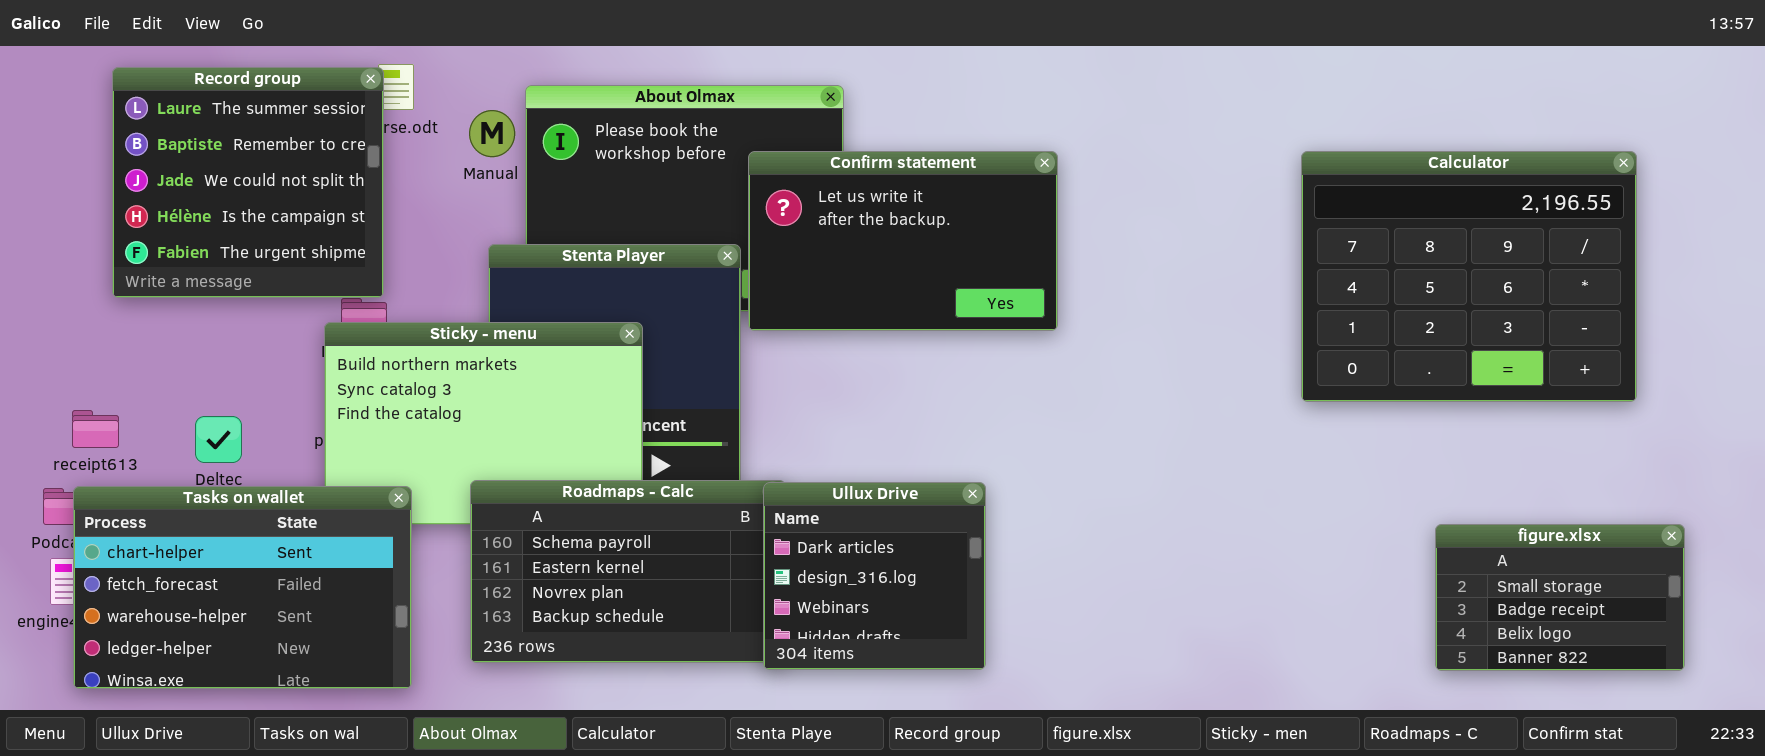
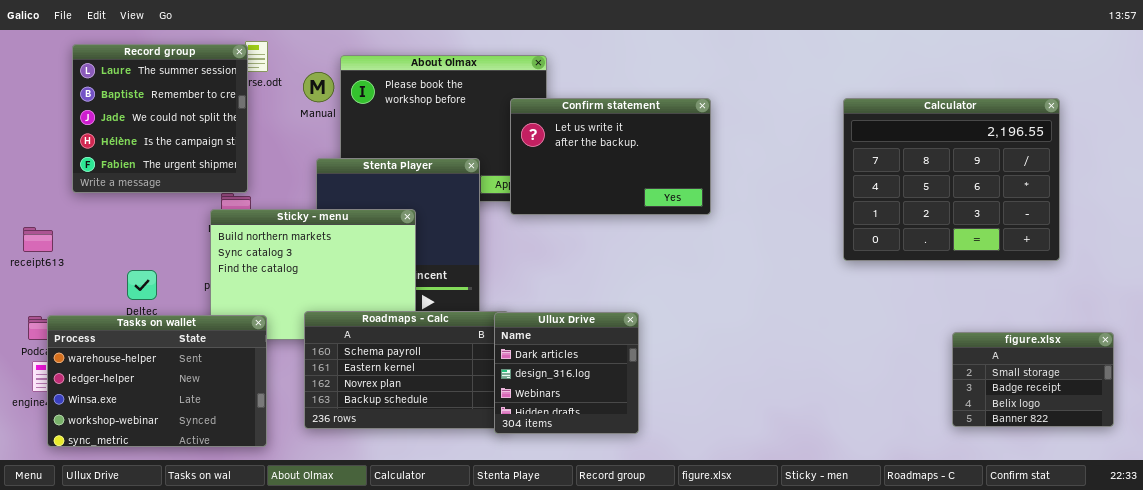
Confirm statement: [748,151,1058,331] -> [510,98,711,215], moved
receipt613: [72,410,119,448] -> [23,227,53,252], moved
Tasks on wallet: [73,486,412,689] -> [47,315,267,447], scrolled down 2 rows
figure.xlsx: [1435,524,1685,671] -> [952,332,1114,427], moved

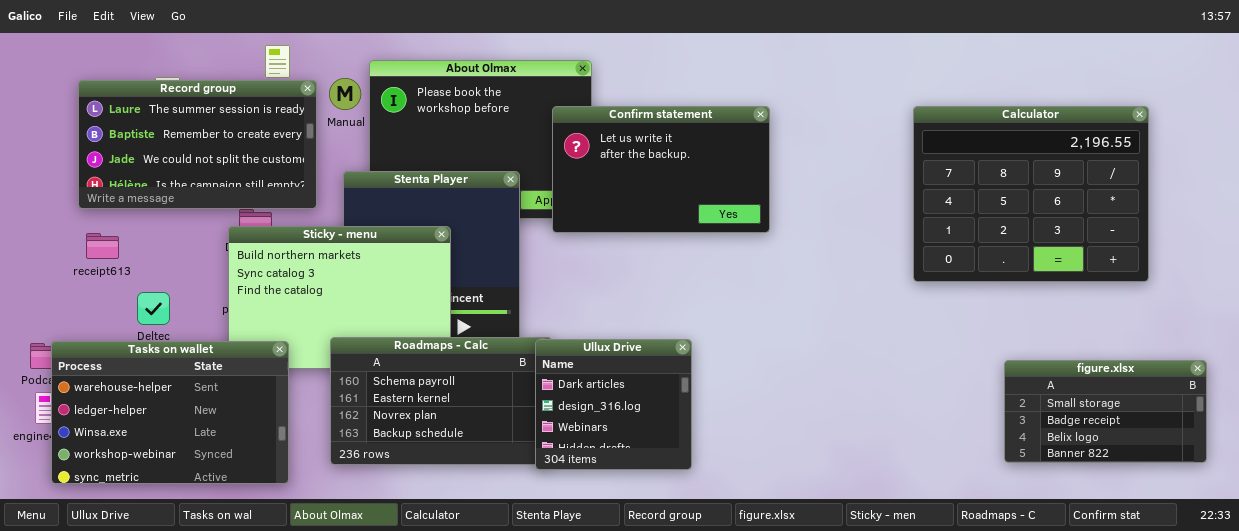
Record group: [72,44,248,193] -> [78,80,317,209], resized
receipt613: [23,227,53,252] -> [86,233,119,259], moved
figure.xlsx: [952,332,1114,427] -> [1004,360,1207,463], resized

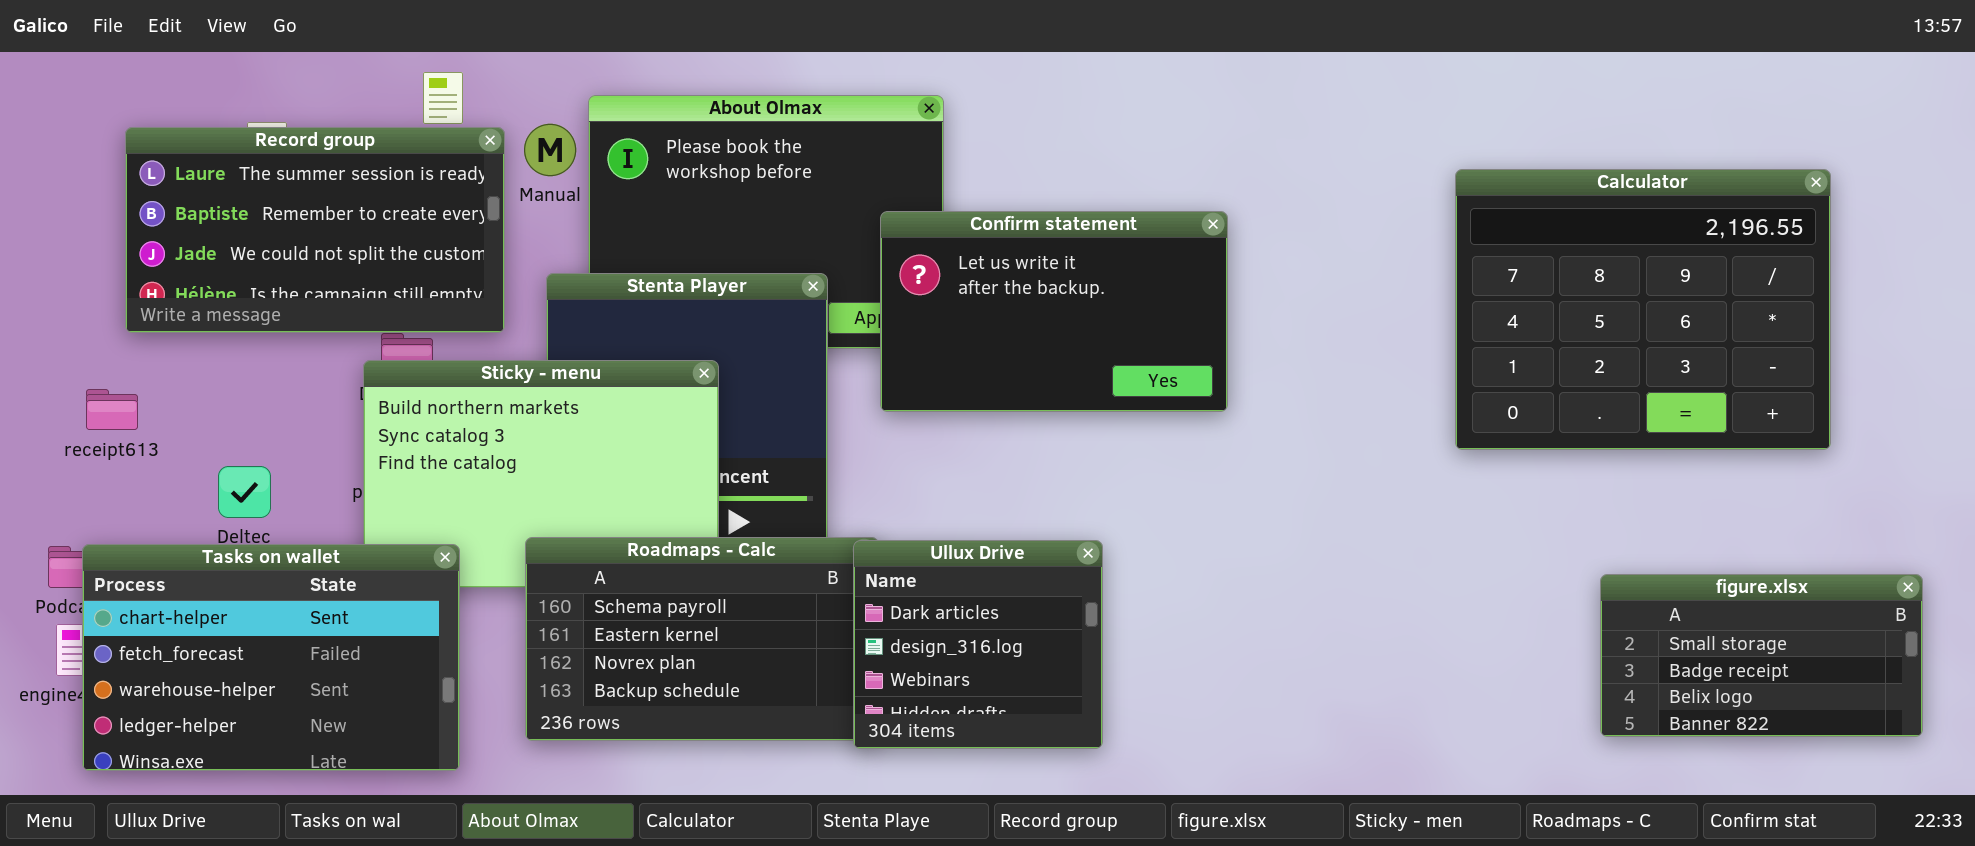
Confirm statement: [552,106,770,233] -> [880,211,1228,412], moved
receipt613: [86,233,119,259] -> [86,389,138,430], moved
Tasks on wallet: [51,341,289,484] -> [82,544,460,771], scrolled up 2 rows

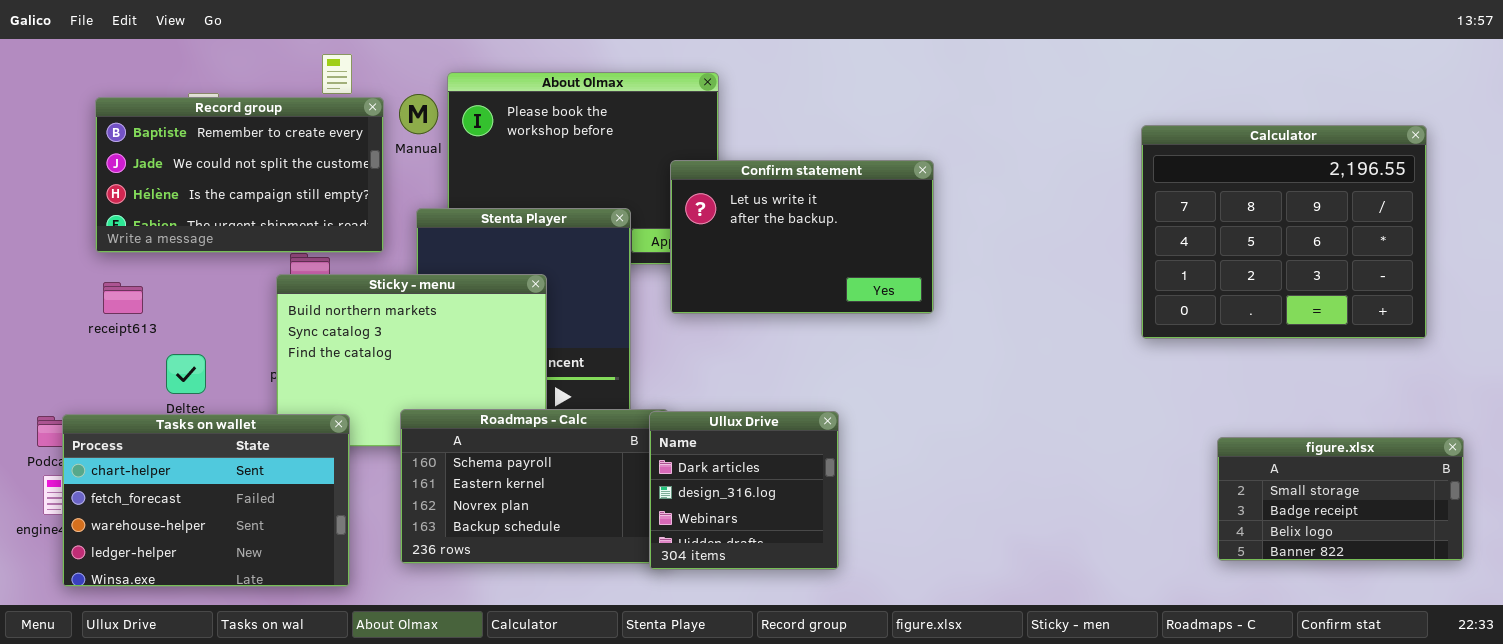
Record group: [125,127,505,333] -> [95,97,384,253], scrolled down 1 row
Calculator: [1455,169,1831,450] -> [1141,125,1427,339], moved
receipt613: [86,389,138,430] -> [103,282,143,314], moved

